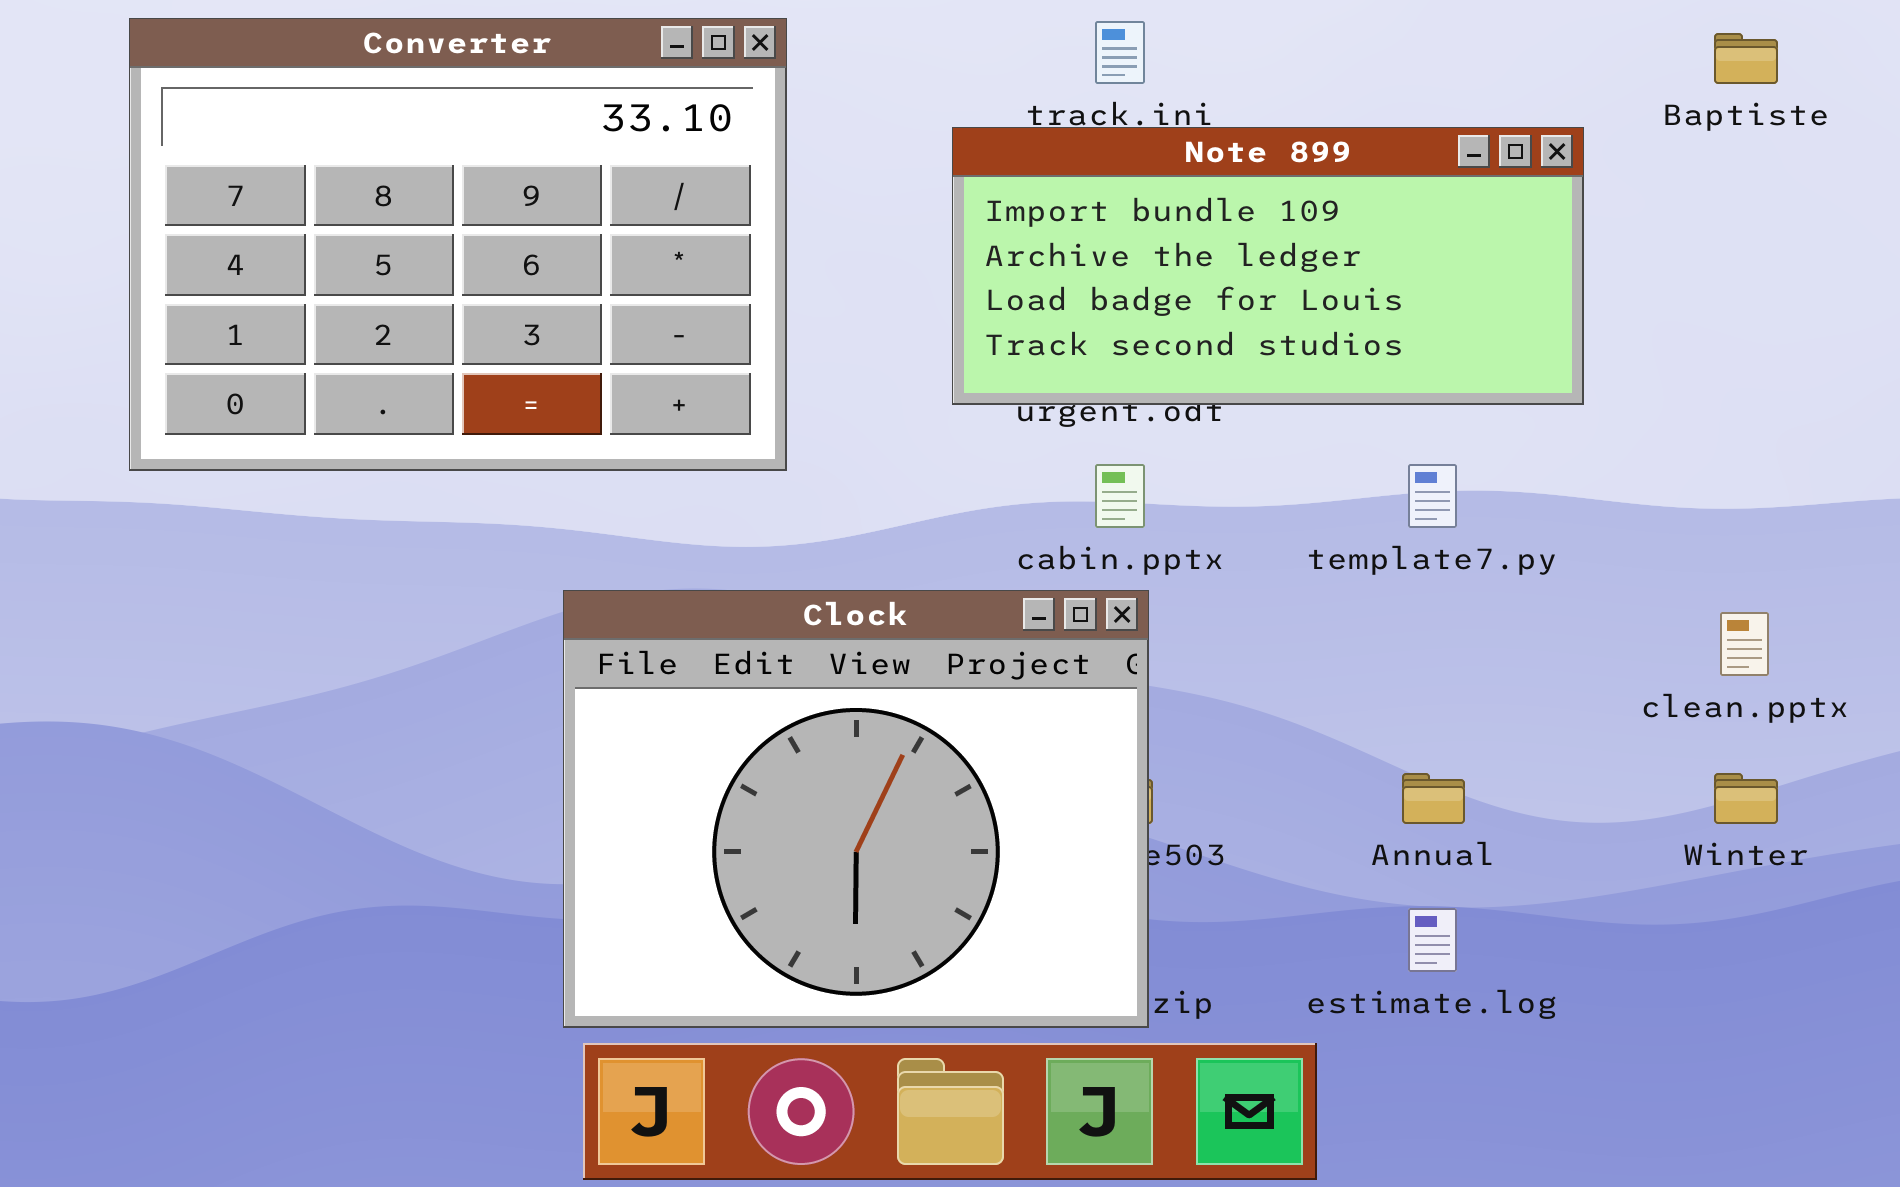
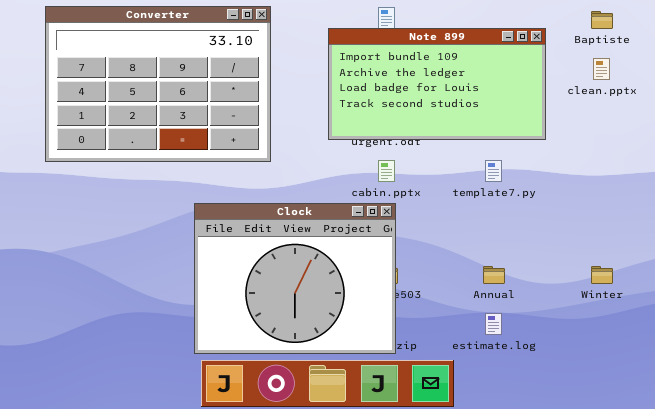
Note 899: [952,127,1584,405] -> [328,28,546,140], resized
clean.pptx: [1720,612,1769,676] -> [593,58,610,80], moved

